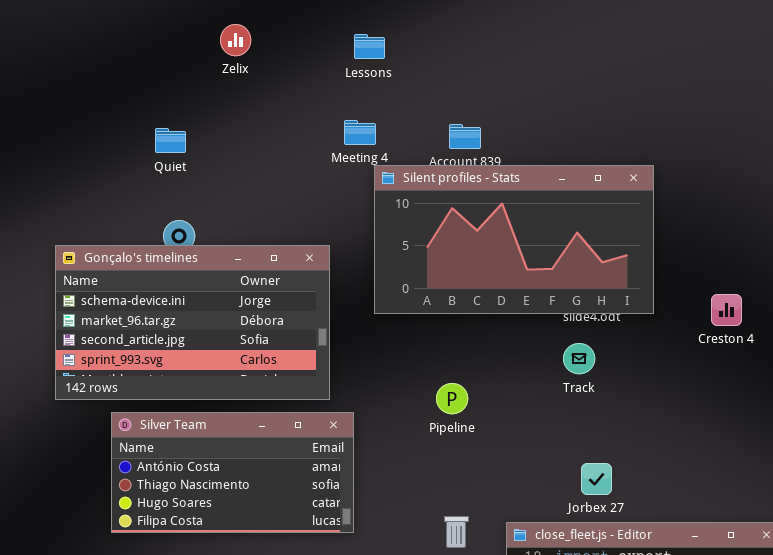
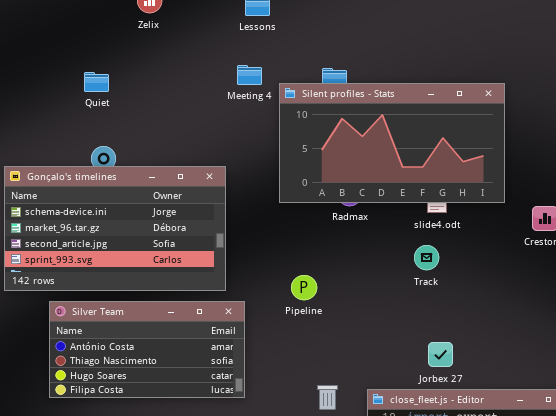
Silent profiles - Stats: [374,165,654,314] -> [279,83,505,203], moved
Pipeline: [436,383,468,414] -> [291,275,317,300], moved

